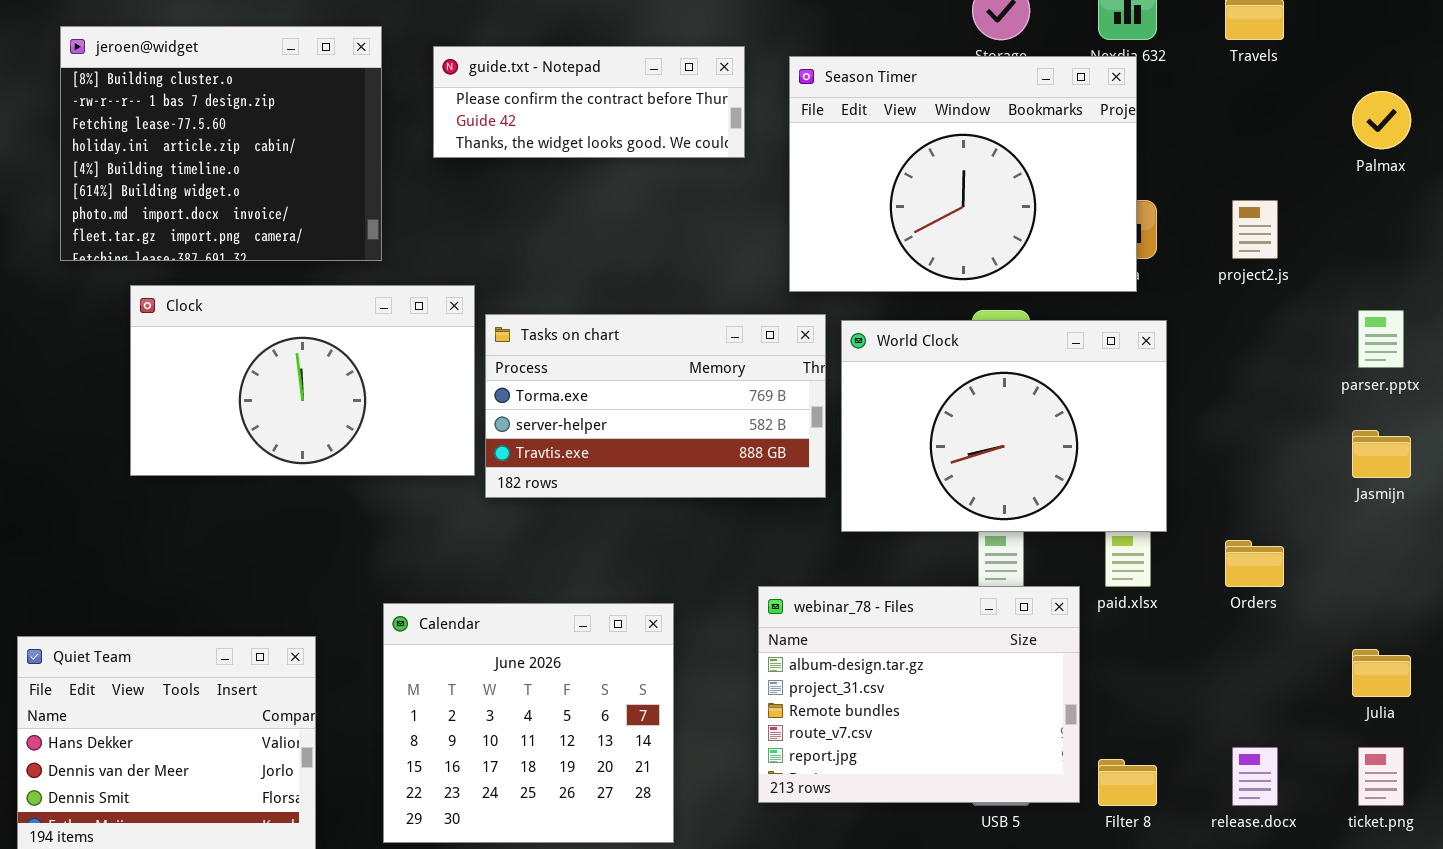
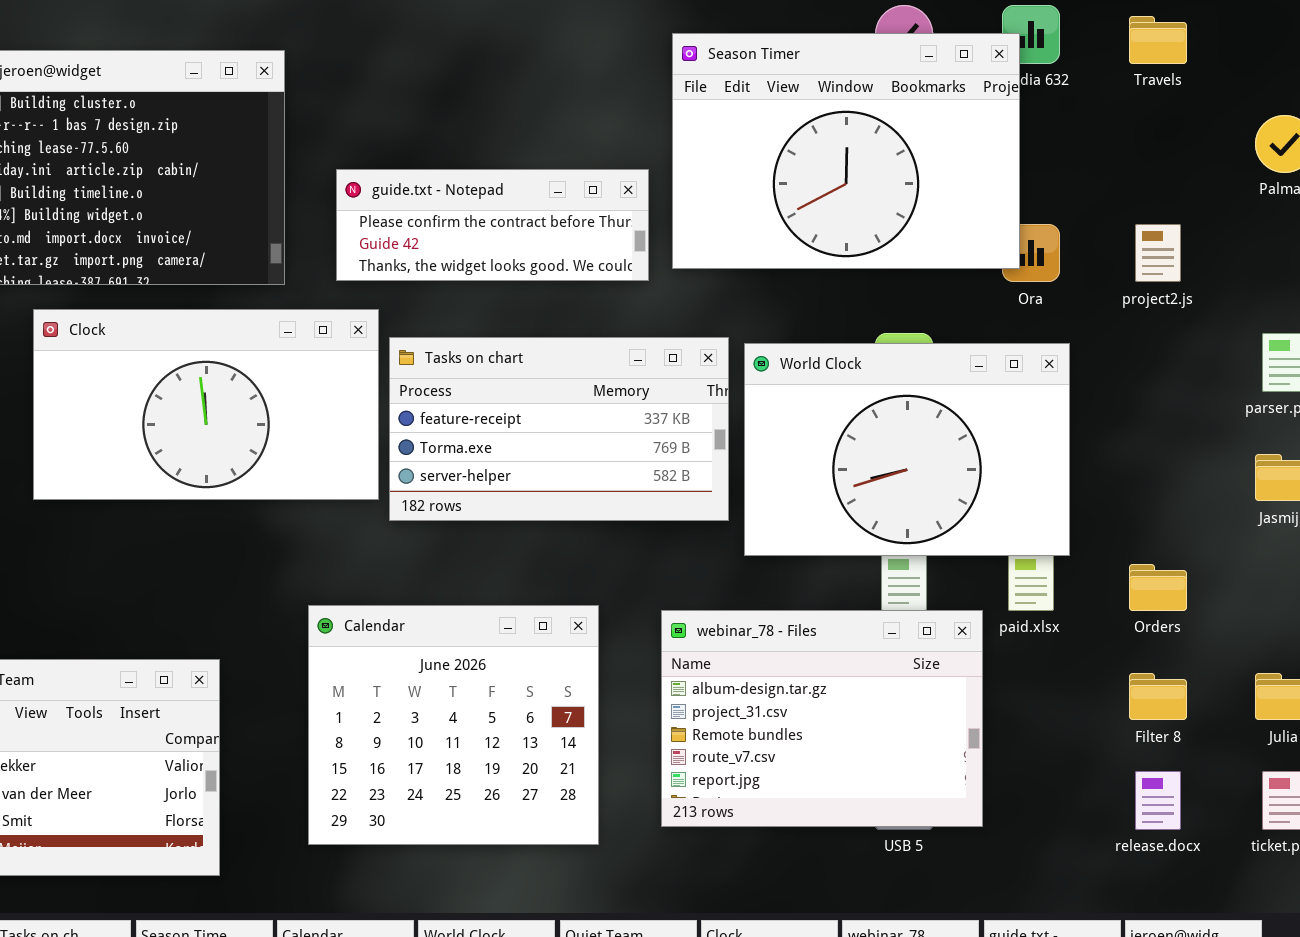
guide.txt - Notepad: [433,46,745,158] -> [336,169,649,281], moved
Season Timer: [789,56,1137,292] -> [672,33,1020,269], moved
Tasks on chart: [485,314,826,498] -> [389,337,729,521], scrolled up 1 row
Calendar: [383,603,674,843] -> [308,605,599,845], moved
Filter 8: [1098,759,1157,806] -> [1129,673,1187,720], moved

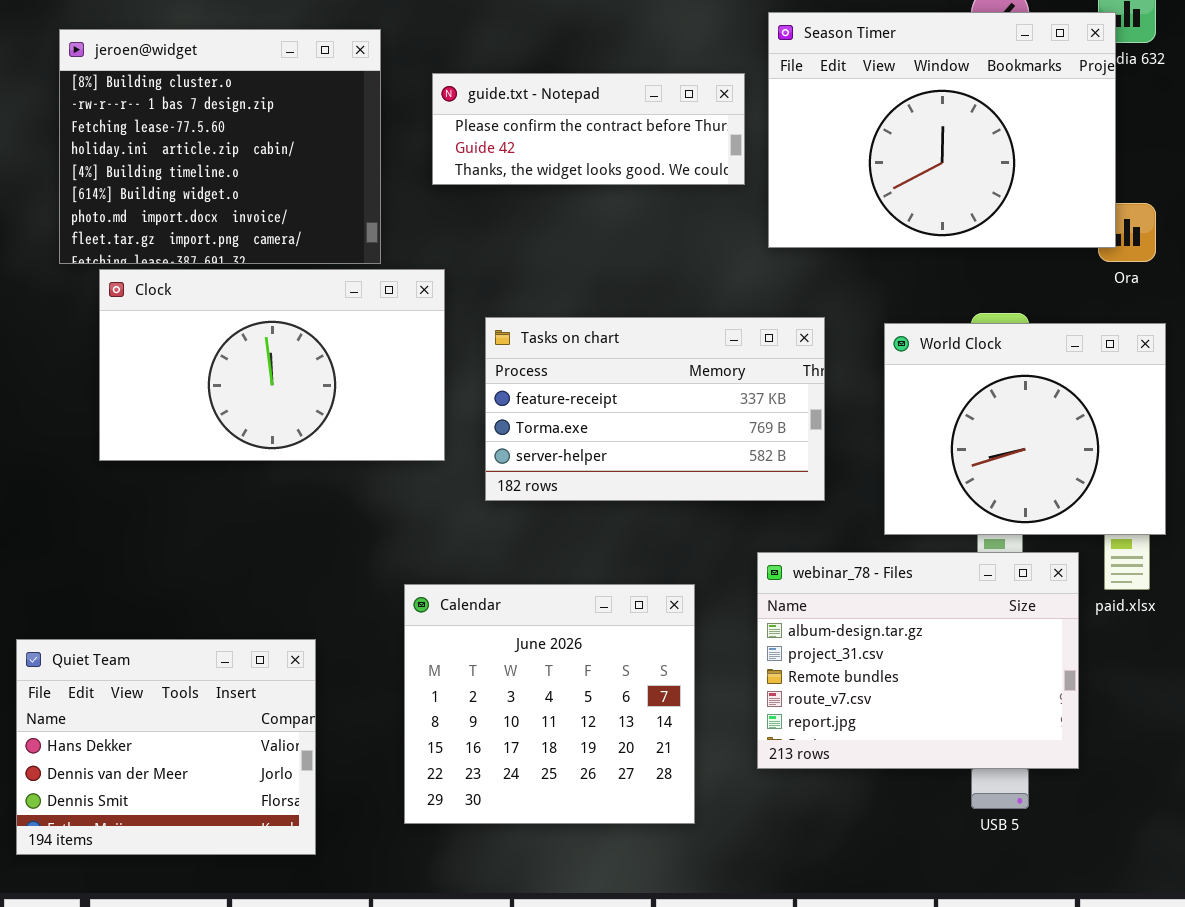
guide.txt - Notepad: [336,169,649,281] -> [432,73,745,185], moved
Clock: [33,309,379,500] -> [99,269,445,461], moved
World Clock: [744,343,1070,556] -> [884,323,1166,535], resized
webinar_78 - Files: [661,610,983,827] -> [757,552,1079,769], moved

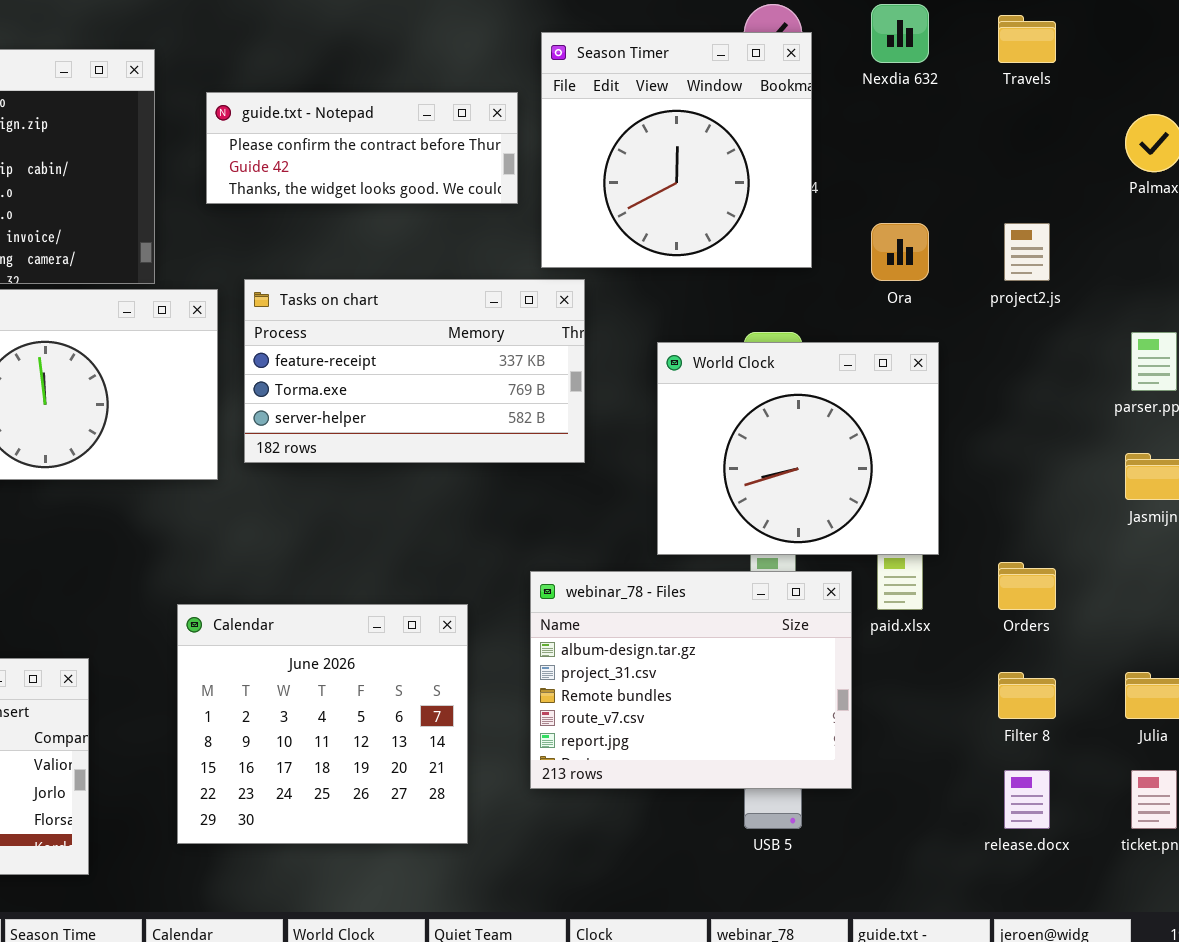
Season Timer: [768,12,1116,248] -> [541,32,812,268], resized
Tasks on chart: [485,317,825,501] -> [244,279,585,463], moved

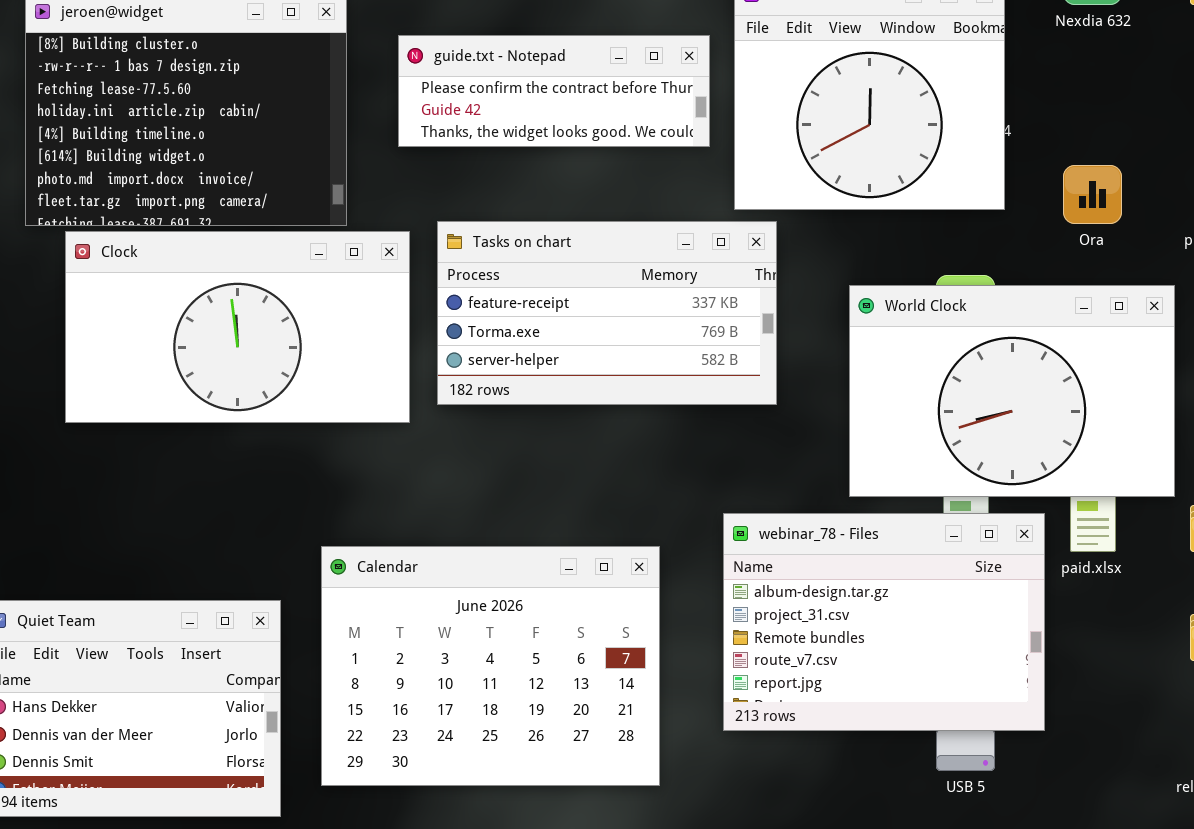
World Clock: [657,342,939,555] -> [849,285,1175,497], resized
Calendar: [177,604,468,844] -> [321,546,660,786], resized

